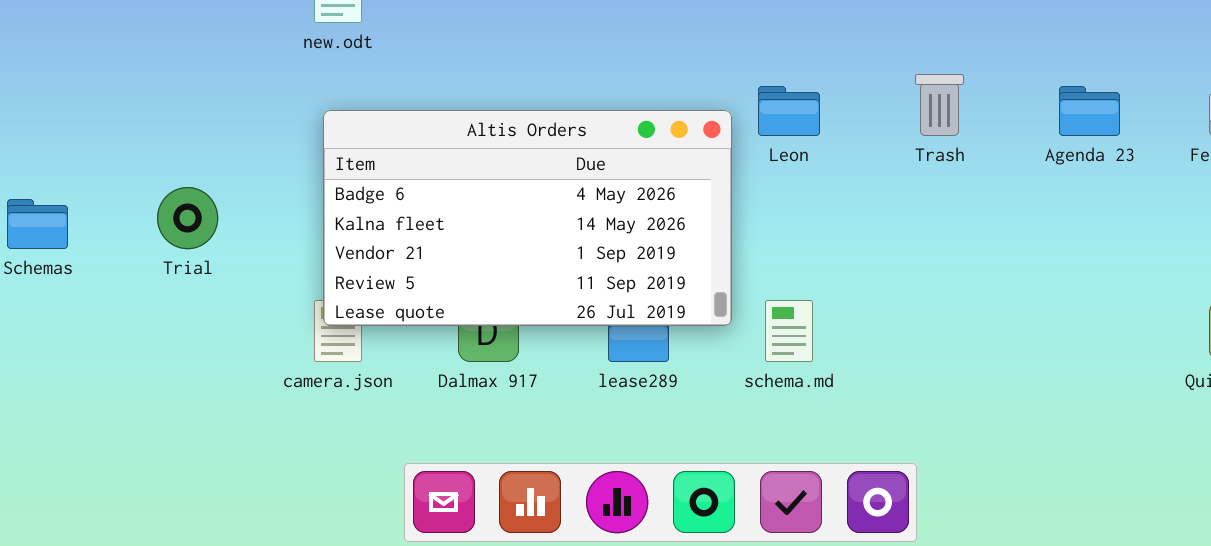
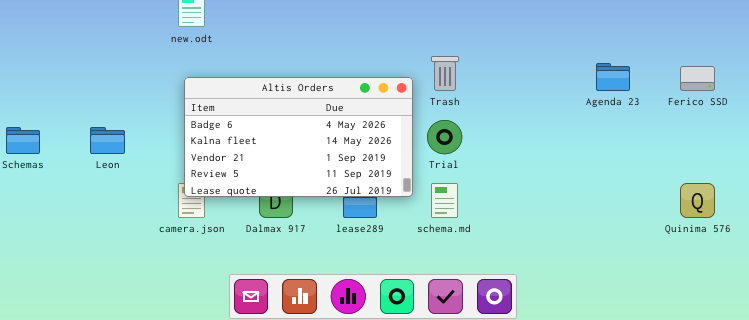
Trash: [915,74,964,136] -> [431,56,459,91], moved
Leon: [758,86,820,136] -> [90,127,125,154], moved
Trial: [157,187,218,249] -> [427,120,462,154], moved

